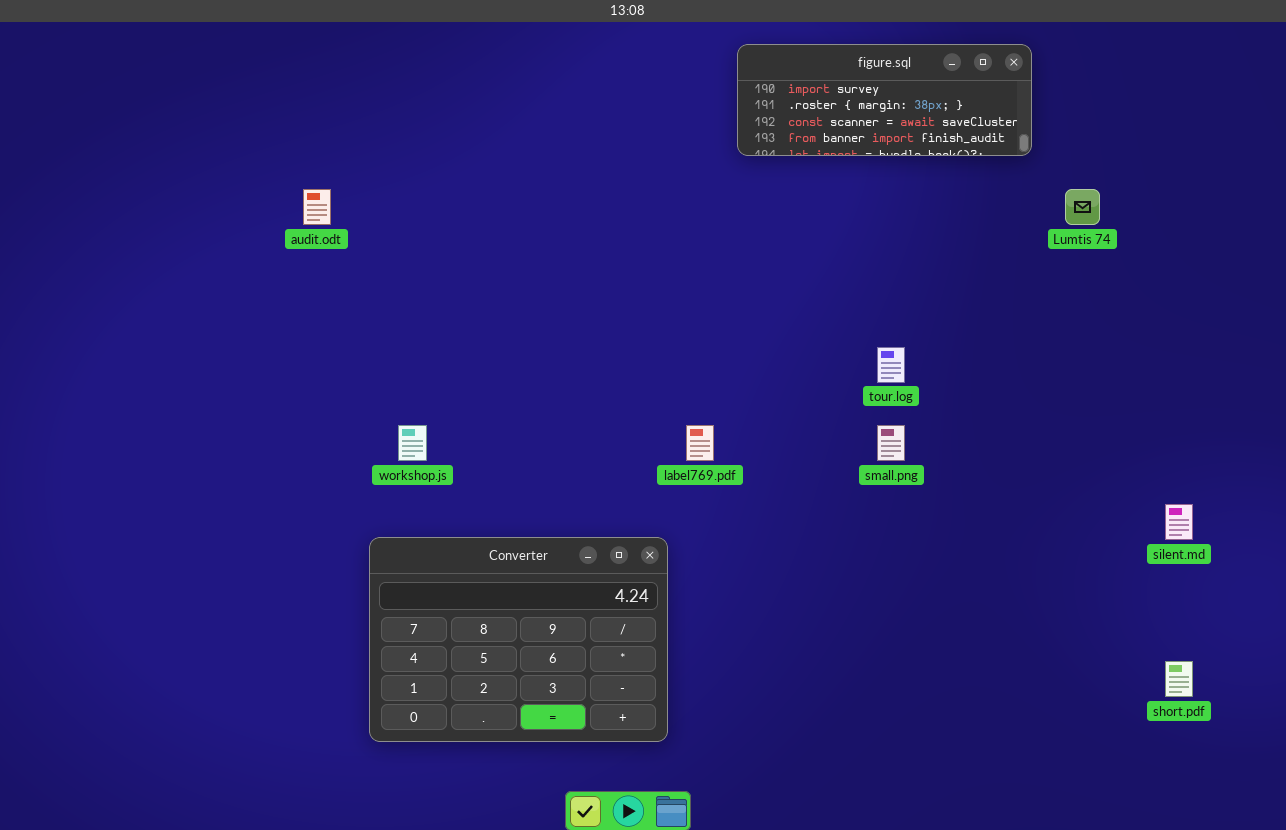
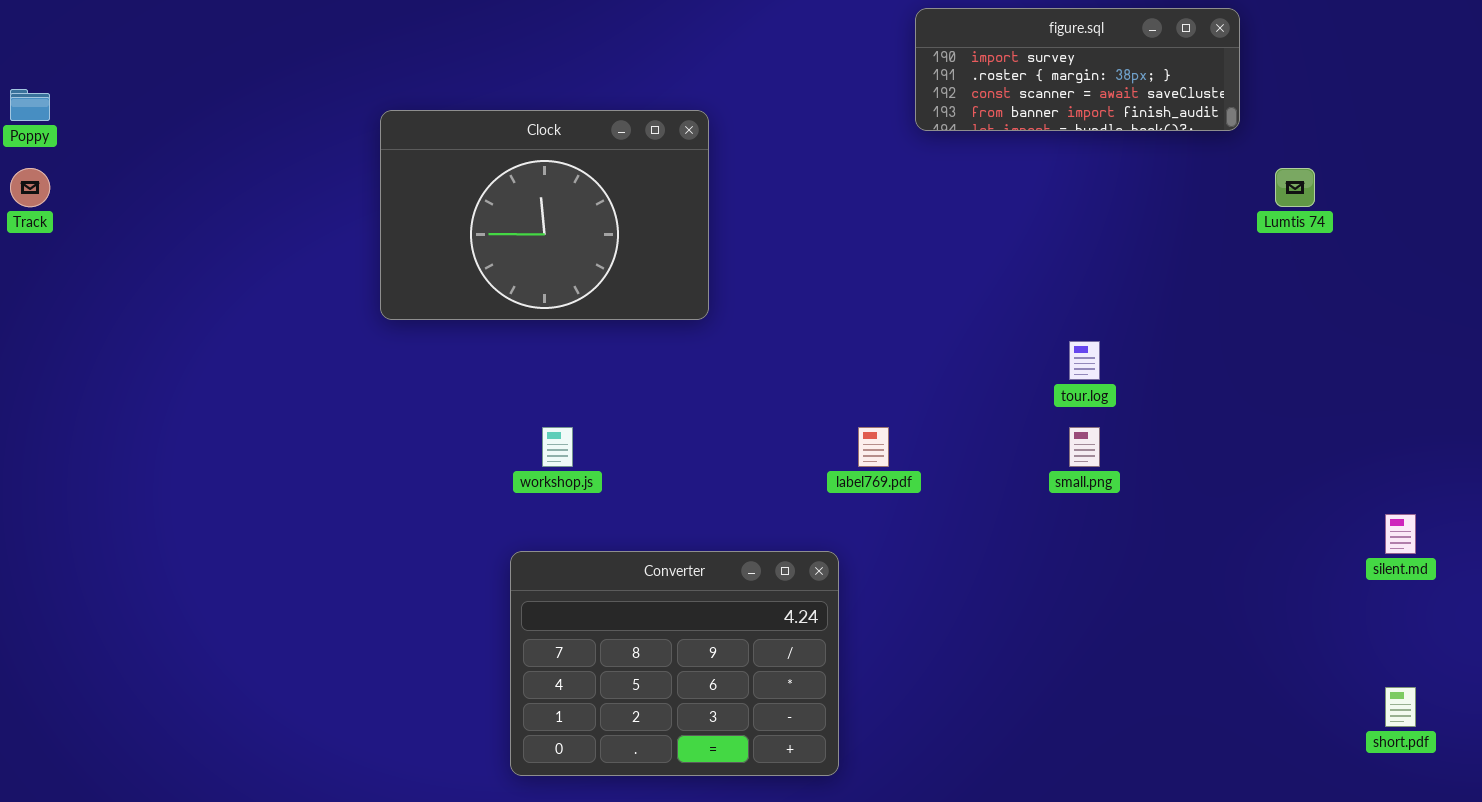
Clock: none -> [380,110,709,320], opened

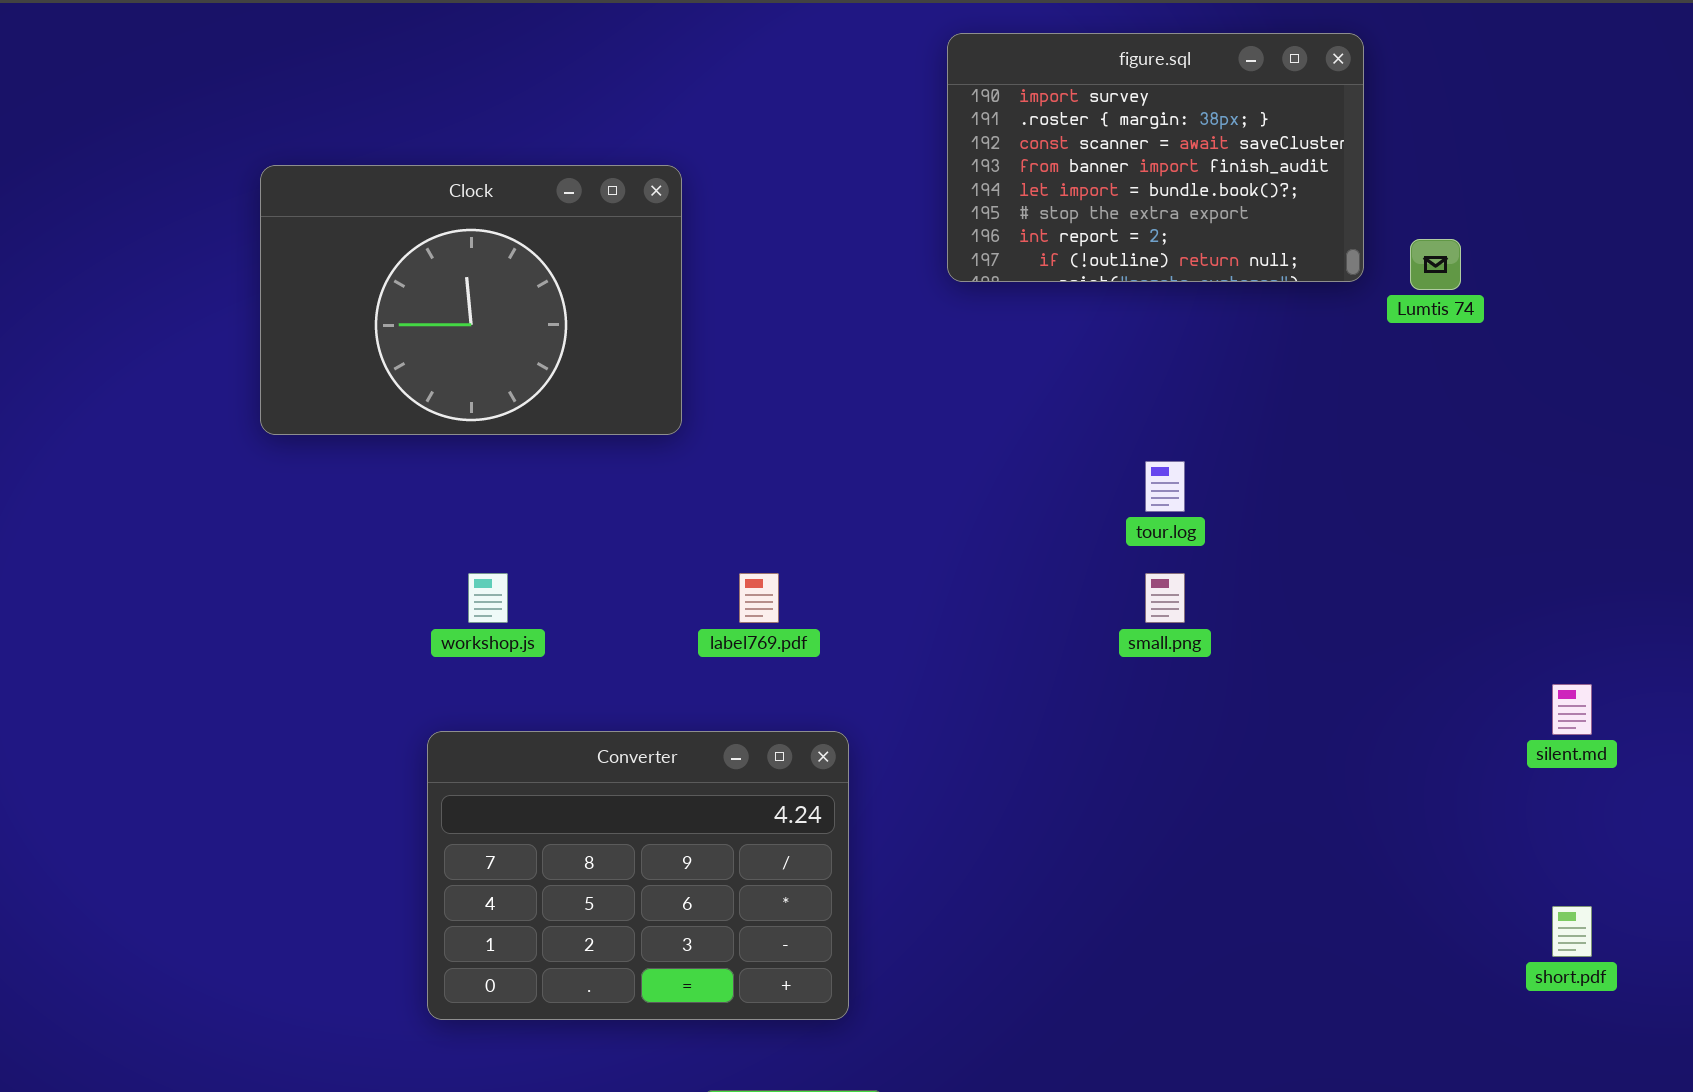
figure.sql: [915,8,1240,131] -> [947,33,1364,282], resized
label769.pdf: [858,427,889,467] -> [739,573,779,623], moved

